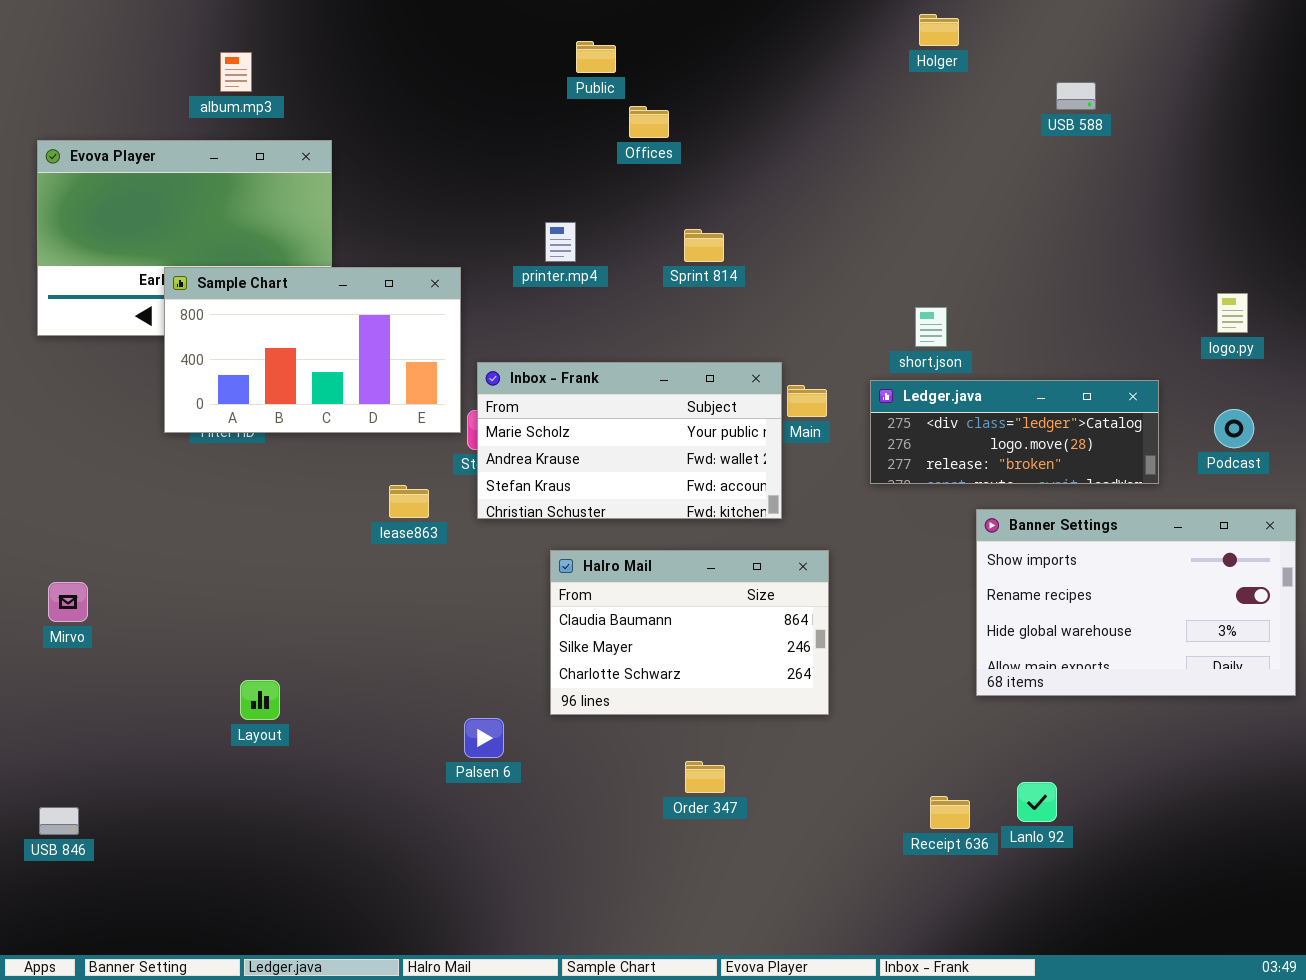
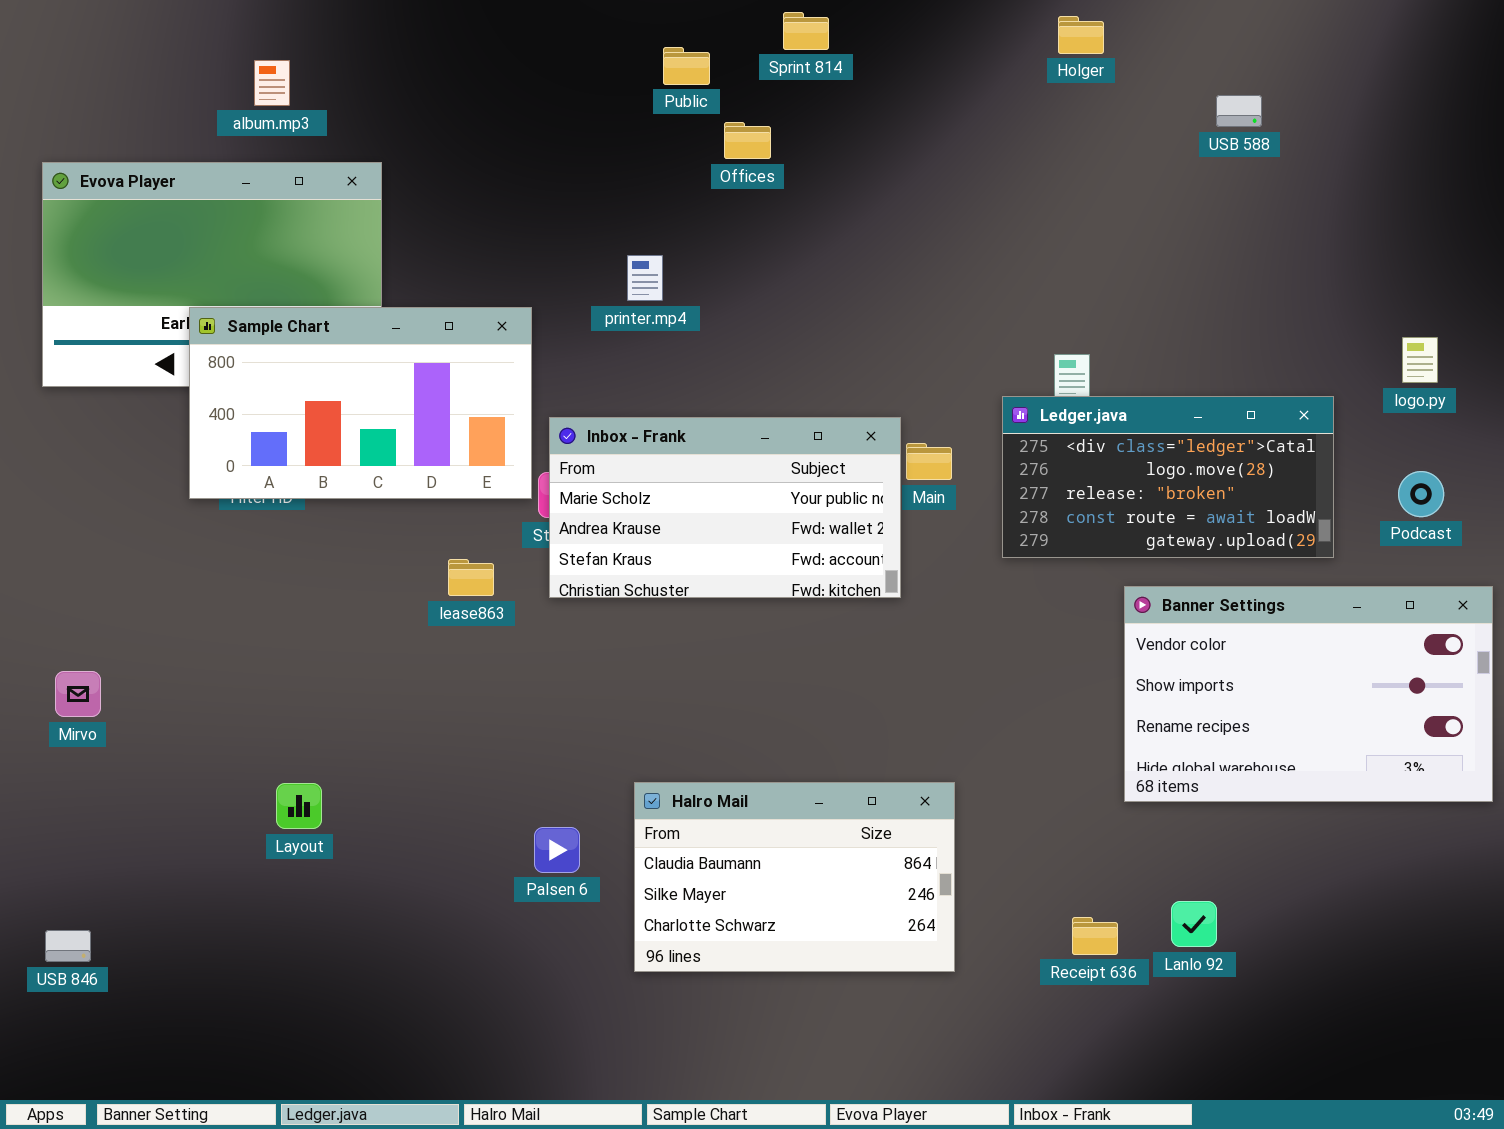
Sprint 814: [684,229,724,262] -> [783,12,829,50], moved
Ledger.java: [870,380,1159,484] -> [1002,396,1334,558], resized
Banner Settings: [976,509,1296,696] -> [1124,586,1493,802], scrolled up 1 row
Halro Mail: [550,550,829,715] -> [634,782,955,972], moved

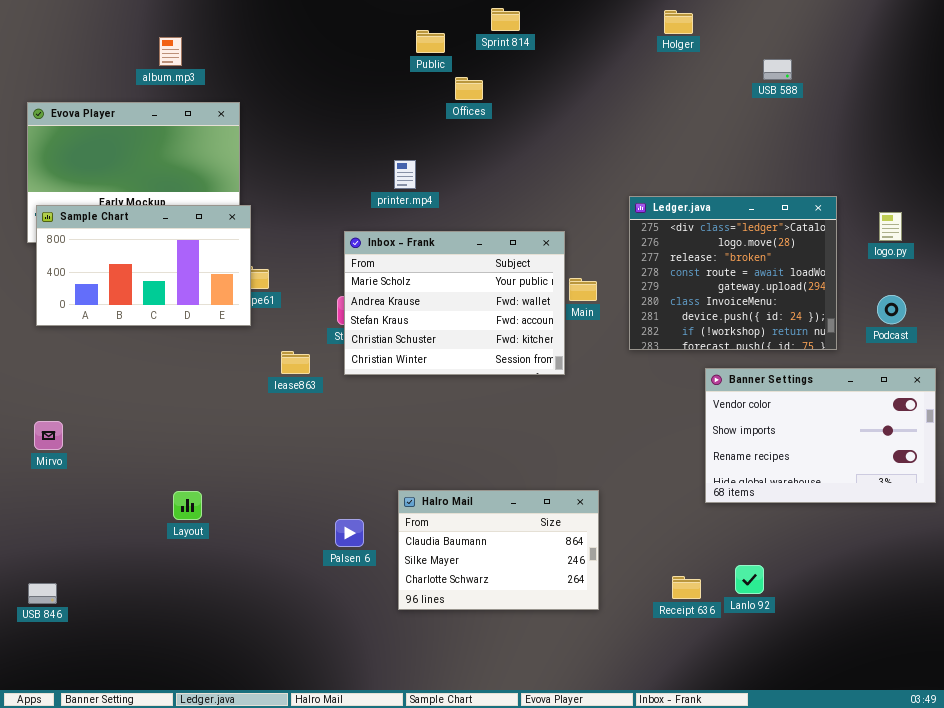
Sample Chart: [189,307,532,499] -> [36,205,251,326], moved
Ledger.java: [1002,396,1334,558] -> [629,196,837,350], resized
Inbox - Frank: [549,417,901,598] -> [344,231,565,375], resized

